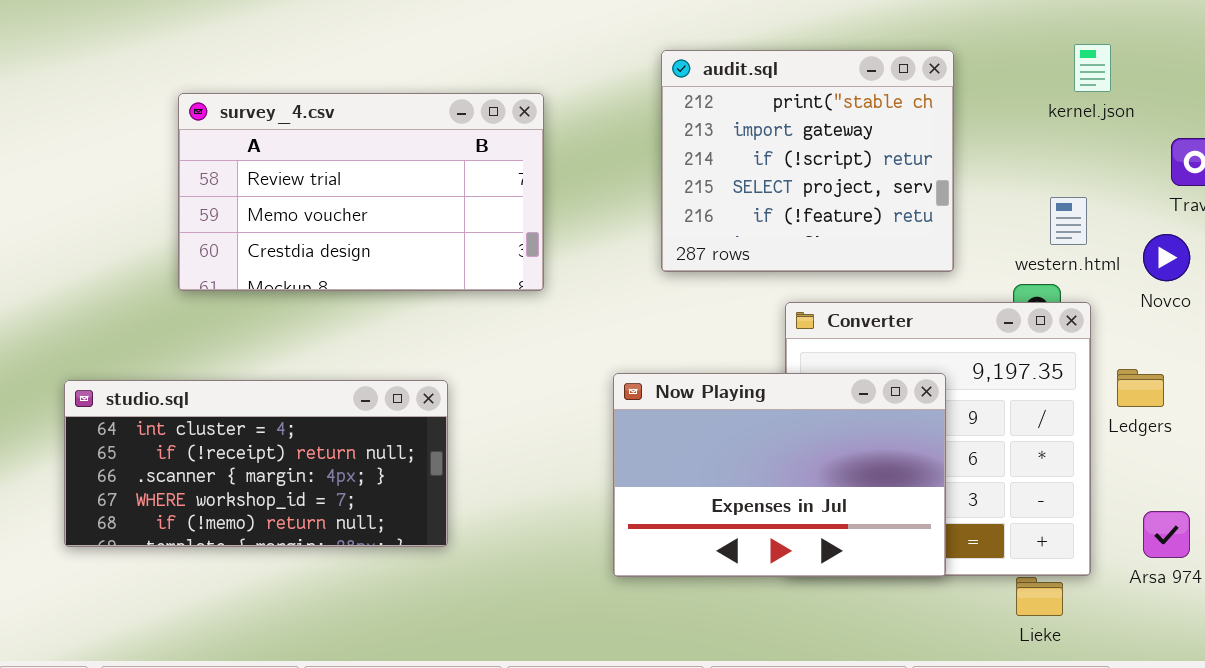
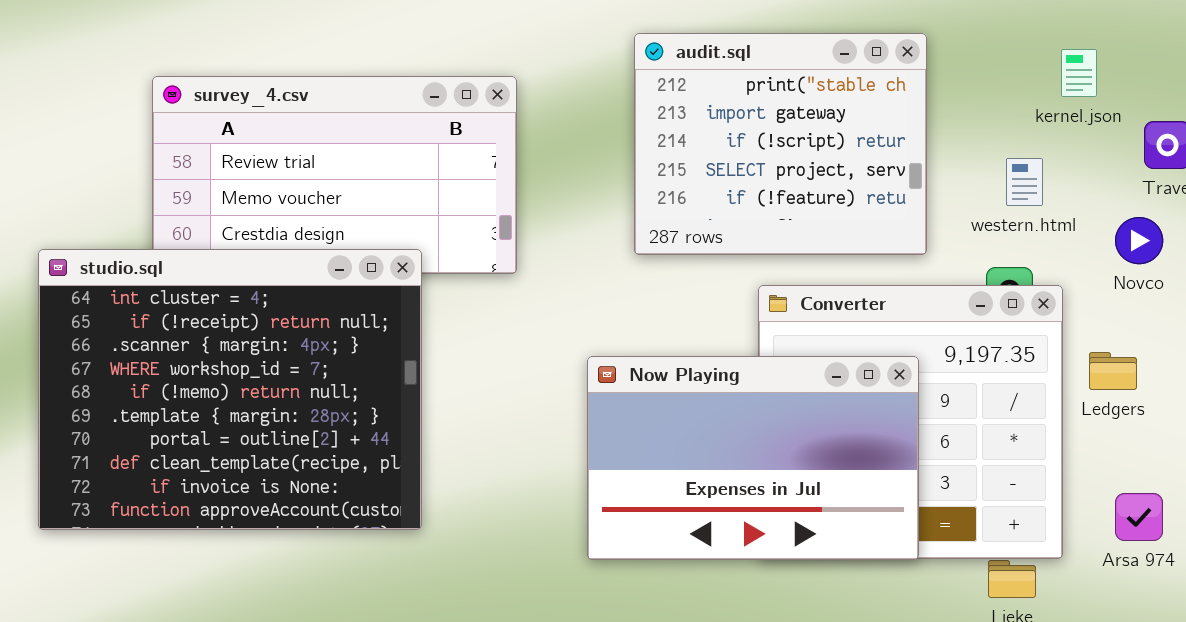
kernel.json: [1074,44,1111,92] -> [1061,49,1097,97], moved
western.html: [1050,197,1087,245] -> [1006,158,1043,206], moved
studio.sql: [64,380,448,547] -> [38,249,422,530], resized

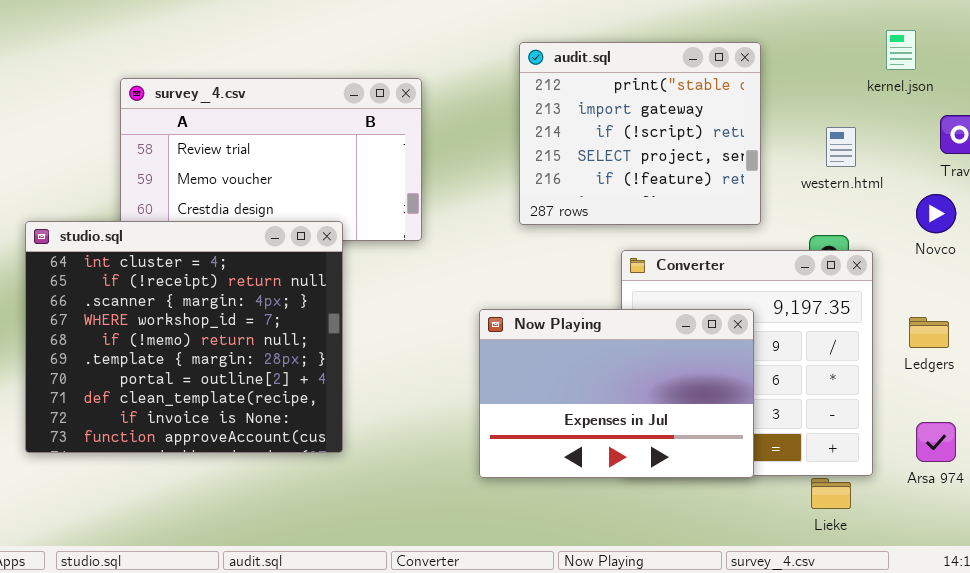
kernel.json: [1061,49,1097,97] -> [886,30,916,70], moved
western.html: [1006,158,1043,206] -> [826,127,856,167], moved
Ledgers: [1089,352,1137,390] -> [909,317,949,348], moved

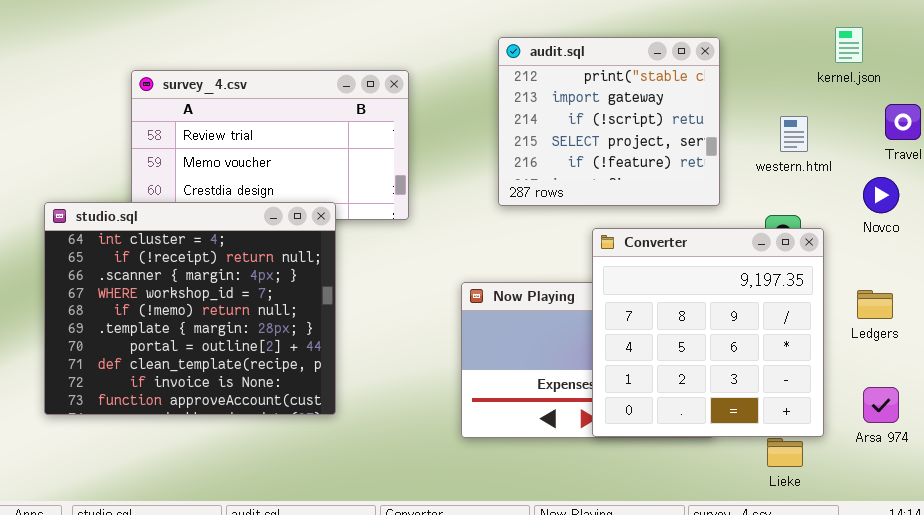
Converter: [621,250,873,476] -> [592,228,824,437], raised

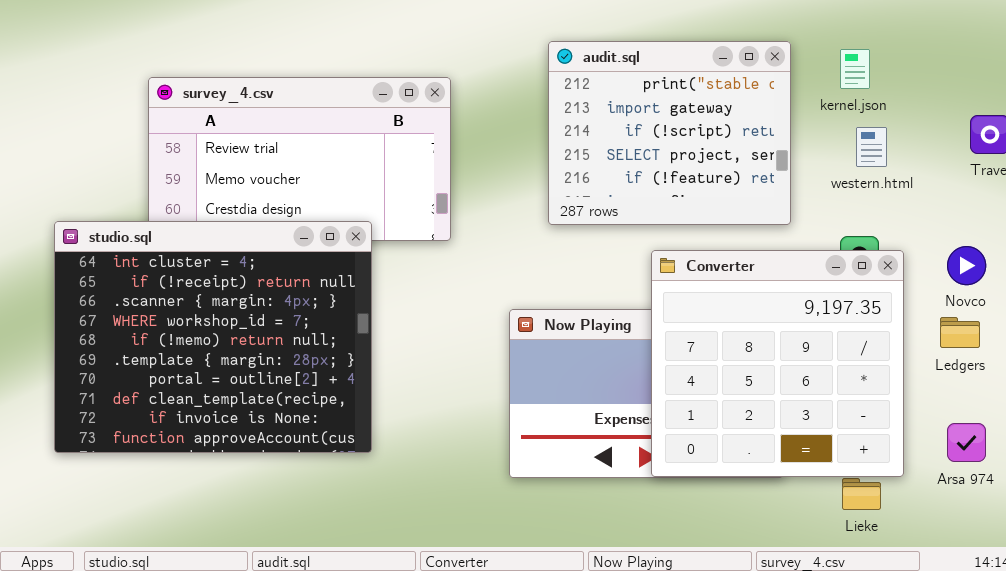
kernel.json: [835,27,863,63] -> [840,49,870,89], moved
Novco: [863,177,899,213] -> [947,246,986,285], moved

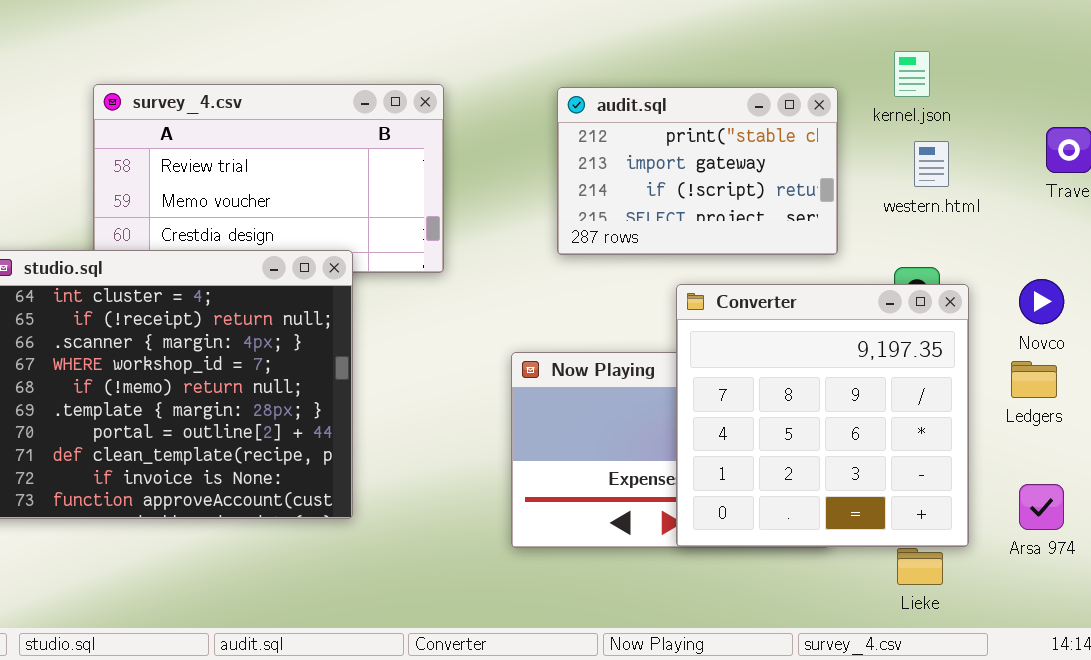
audit.sql: [548,41,791,225] -> [557,87,838,255], resized

